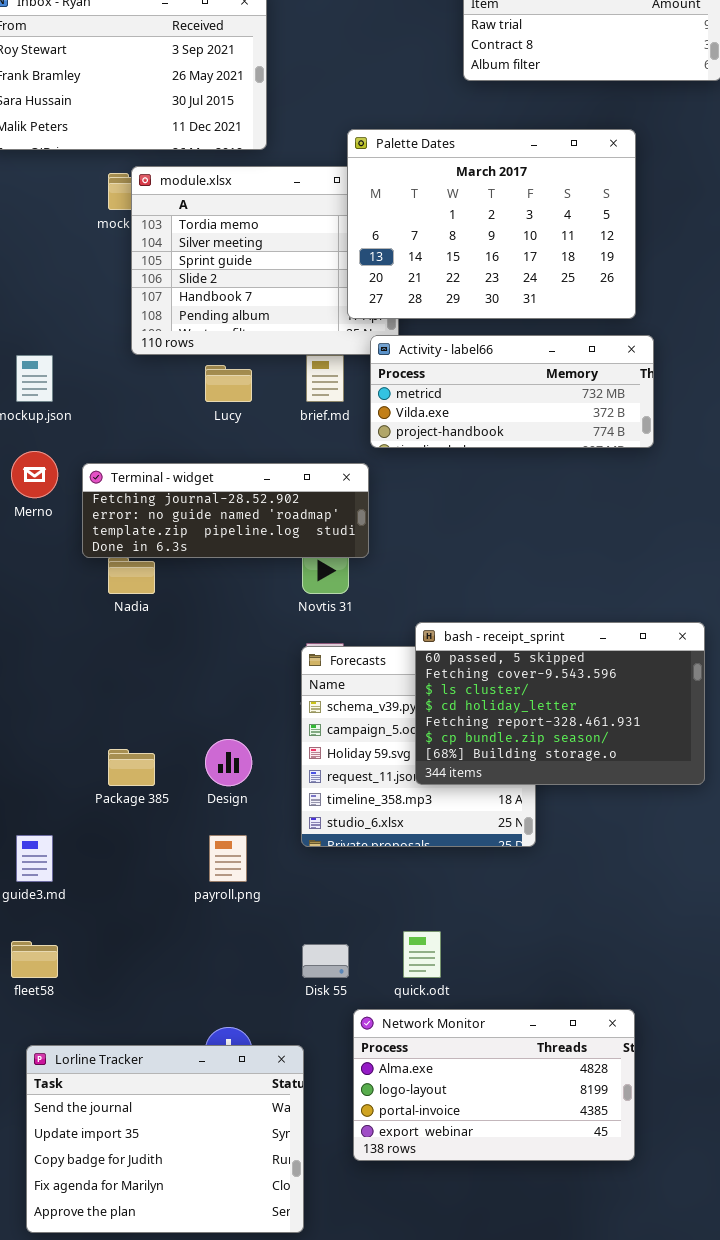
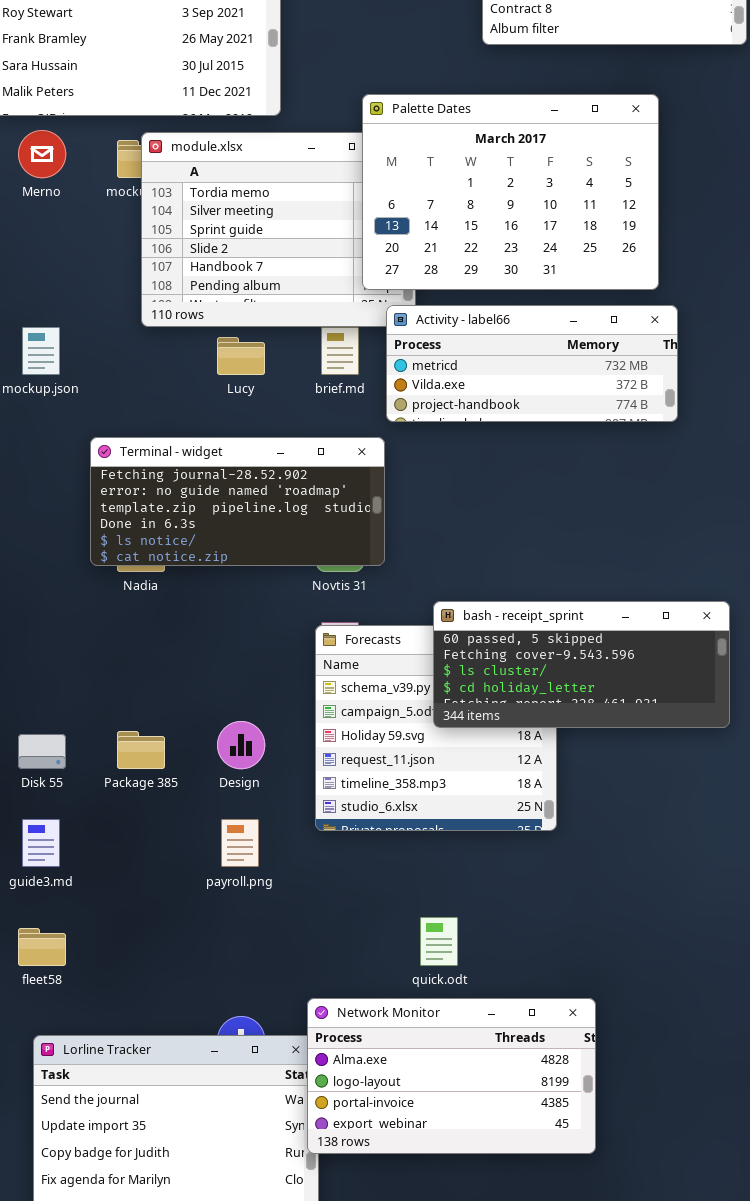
Merno: [11,451,58,498] -> [18,130,66,178], moved
Terminal - widget: [82,463,369,558] -> [90,437,385,566], resized
bash - receipt_sprint: [415,622,705,785] -> [433,601,730,728], resized
Disk 55: [302,944,349,978] -> [18,734,66,769], moved
Network Monitor: [353,1009,635,1161] -> [307,998,596,1154], moved

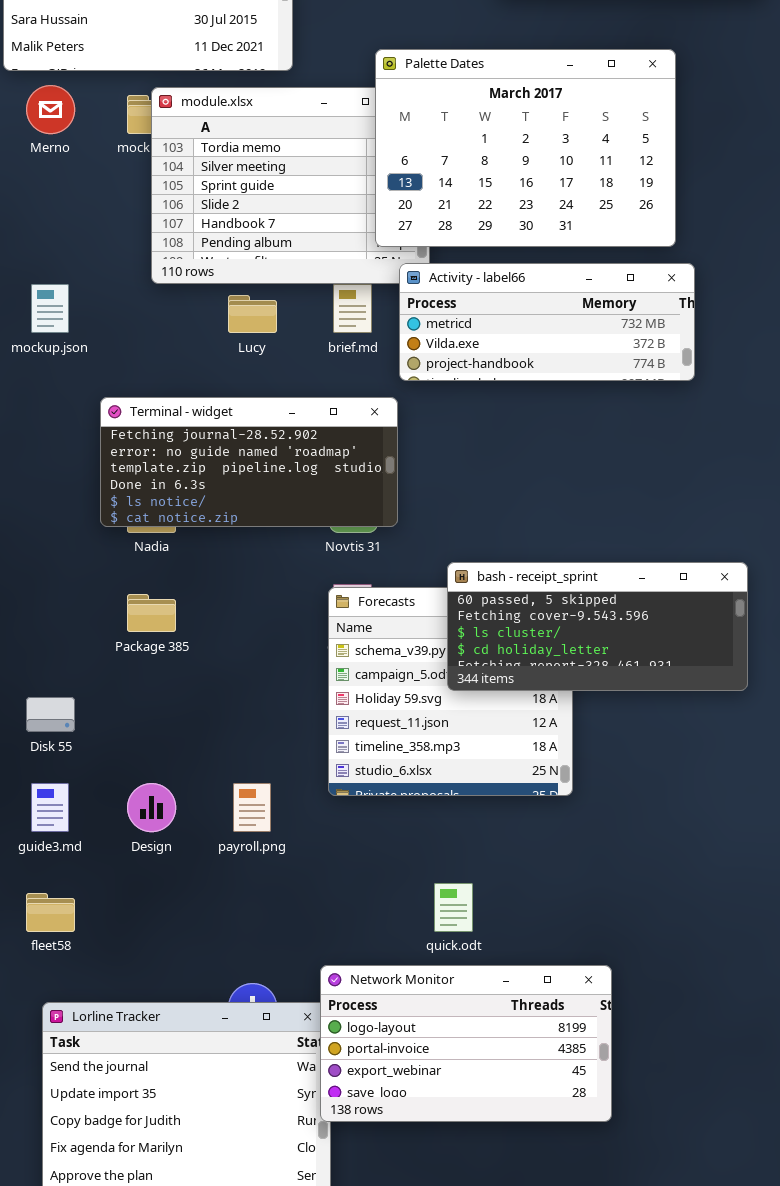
Design: [217,721,265,769] -> [127,783,176,832], moved
Package 385: [117,731,165,769] -> [127,594,176,632], moved
Network Monitor: [307,998,596,1154] -> [320,965,612,1122], scrolled down 1 row

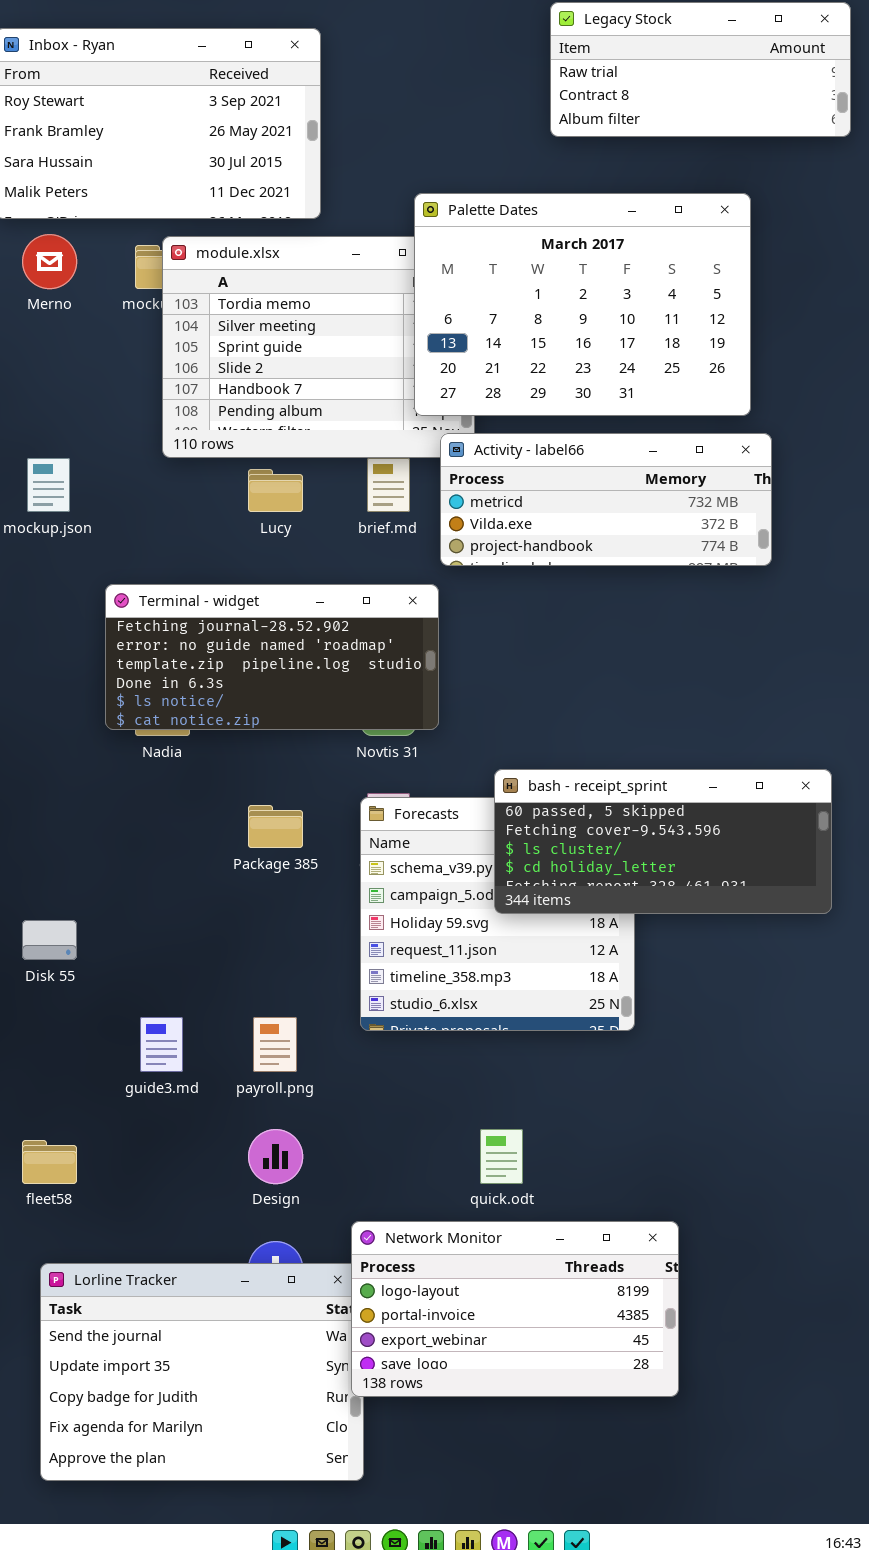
Package 385: [127,594,176,632] -> [248,805,303,848], moved
guide3.md: [31,783,69,832] -> [140,1017,183,1072], moved
Design: [127,783,176,832] -> [248,1129,303,1184], moved

